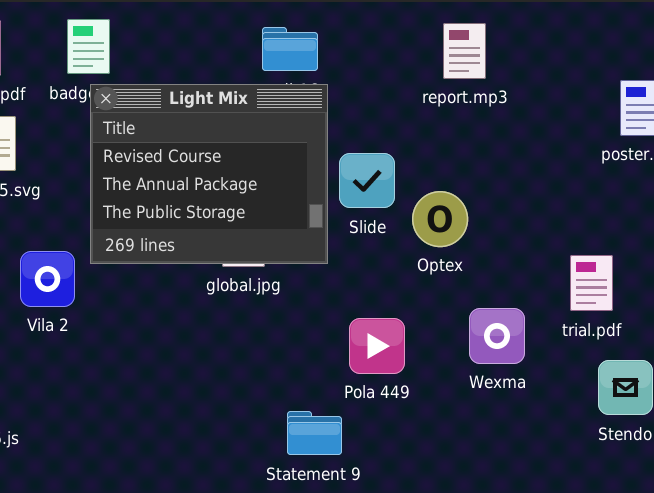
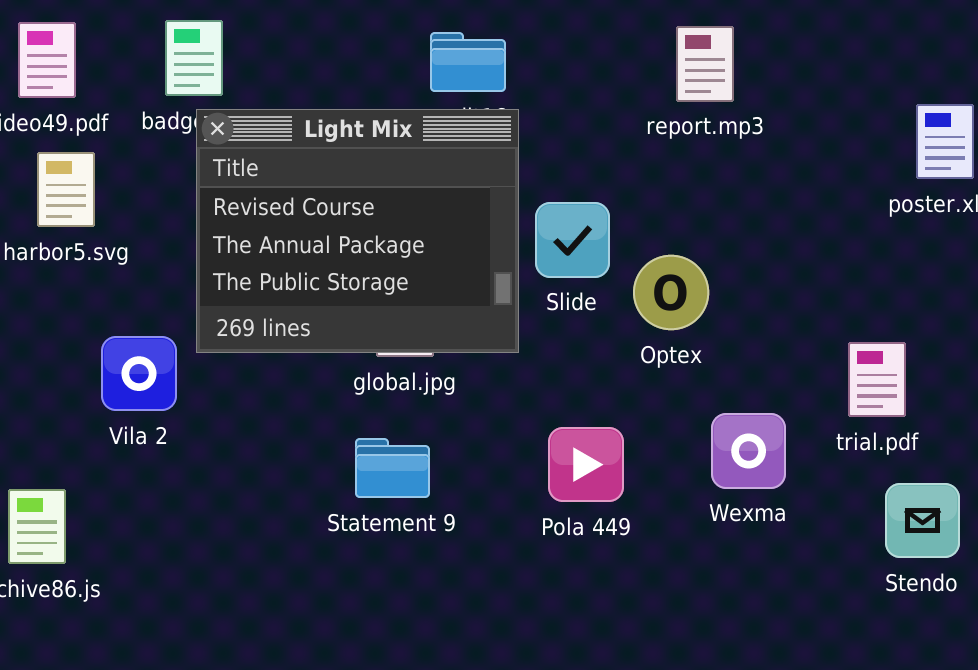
Statement 9: [287,411,342,455] -> [355,438,430,498], moved

